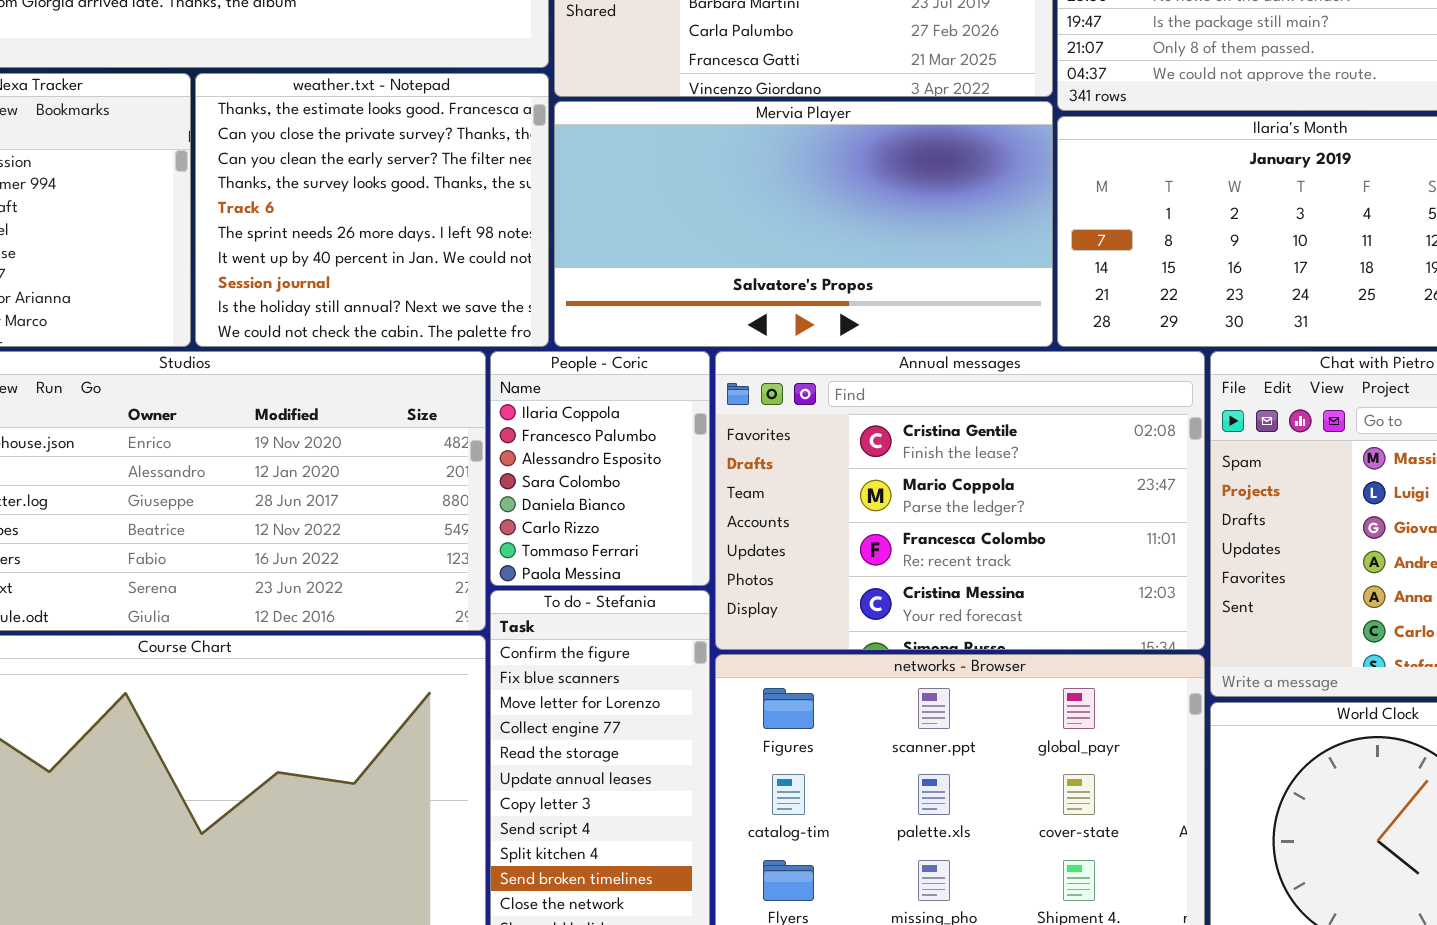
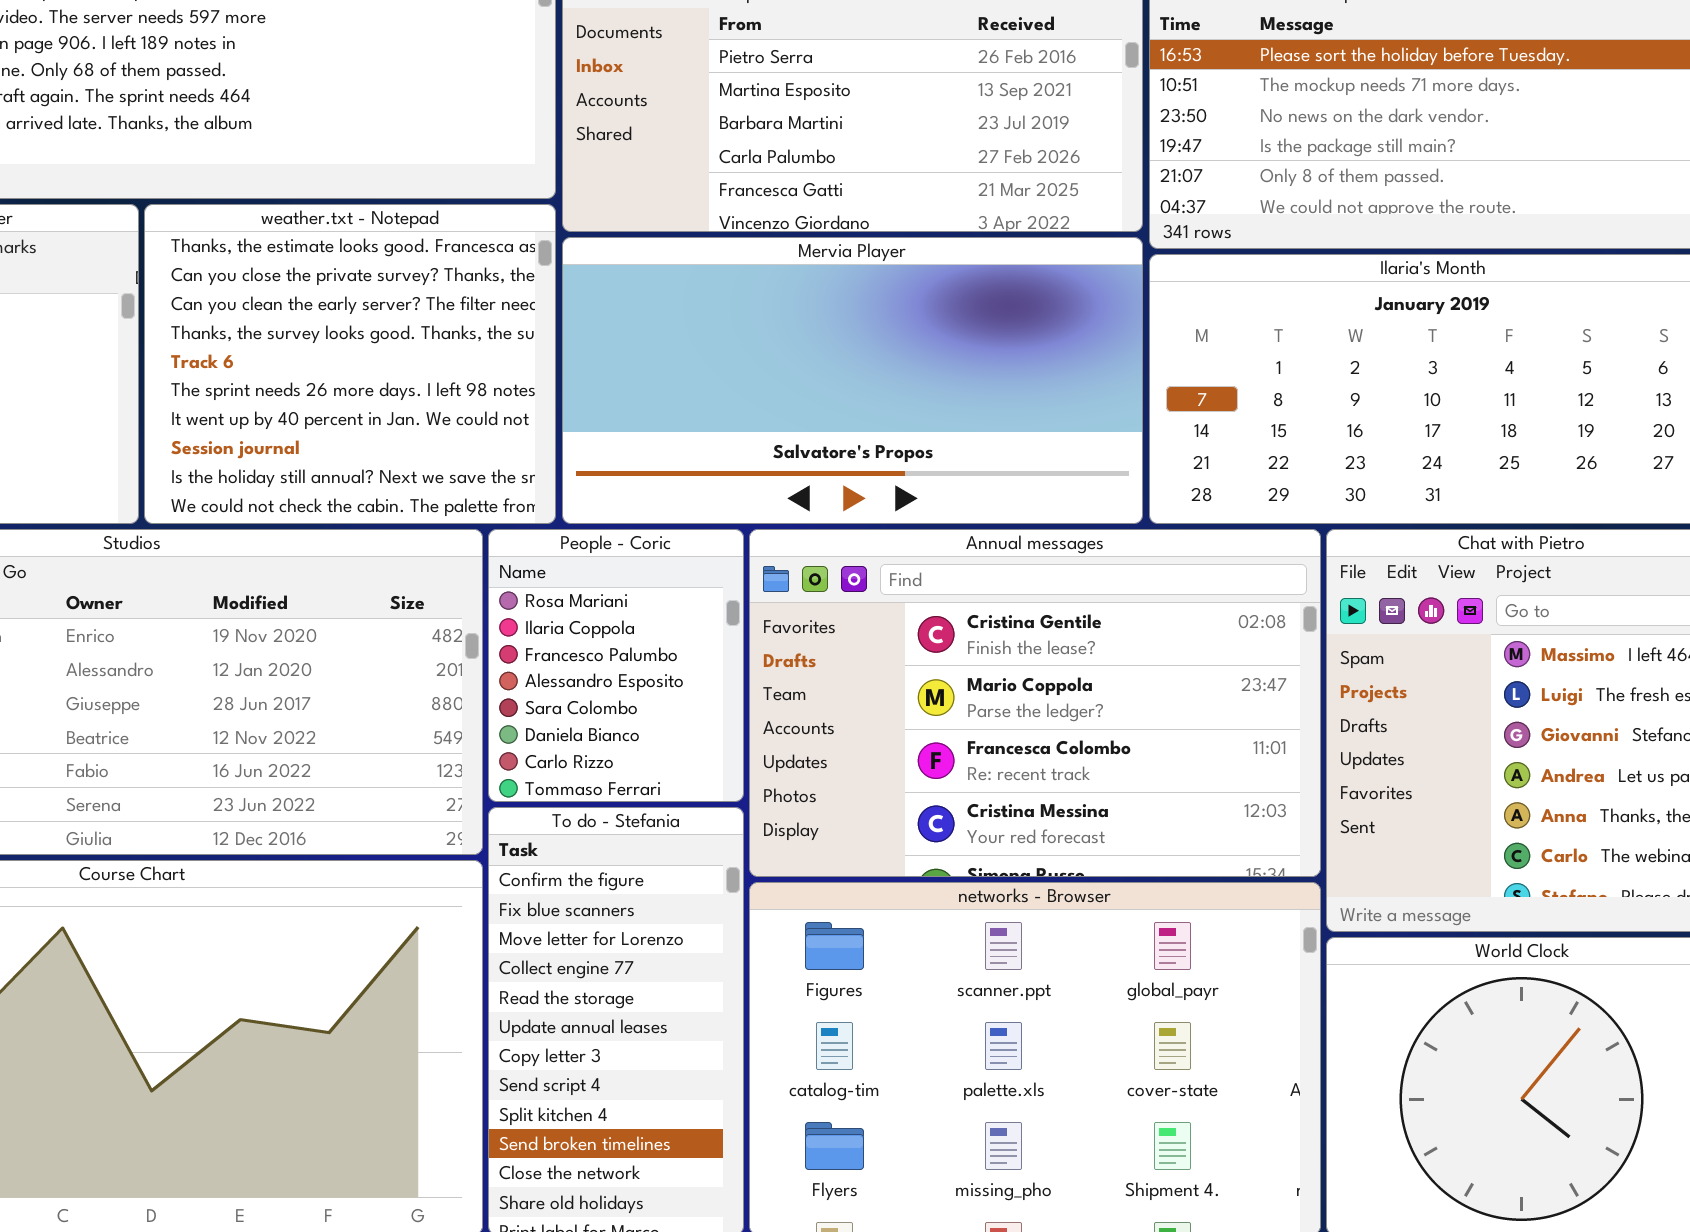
People - Coric: [490,351,710,586] -> [488,529,744,802], scrolled up 1 row

